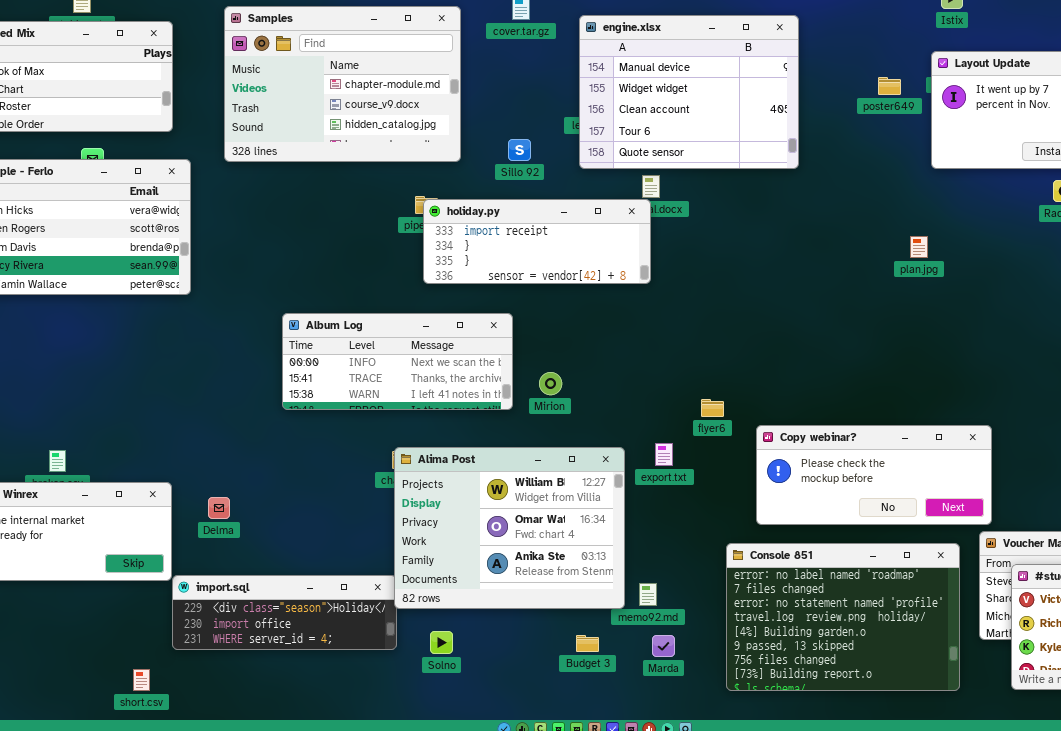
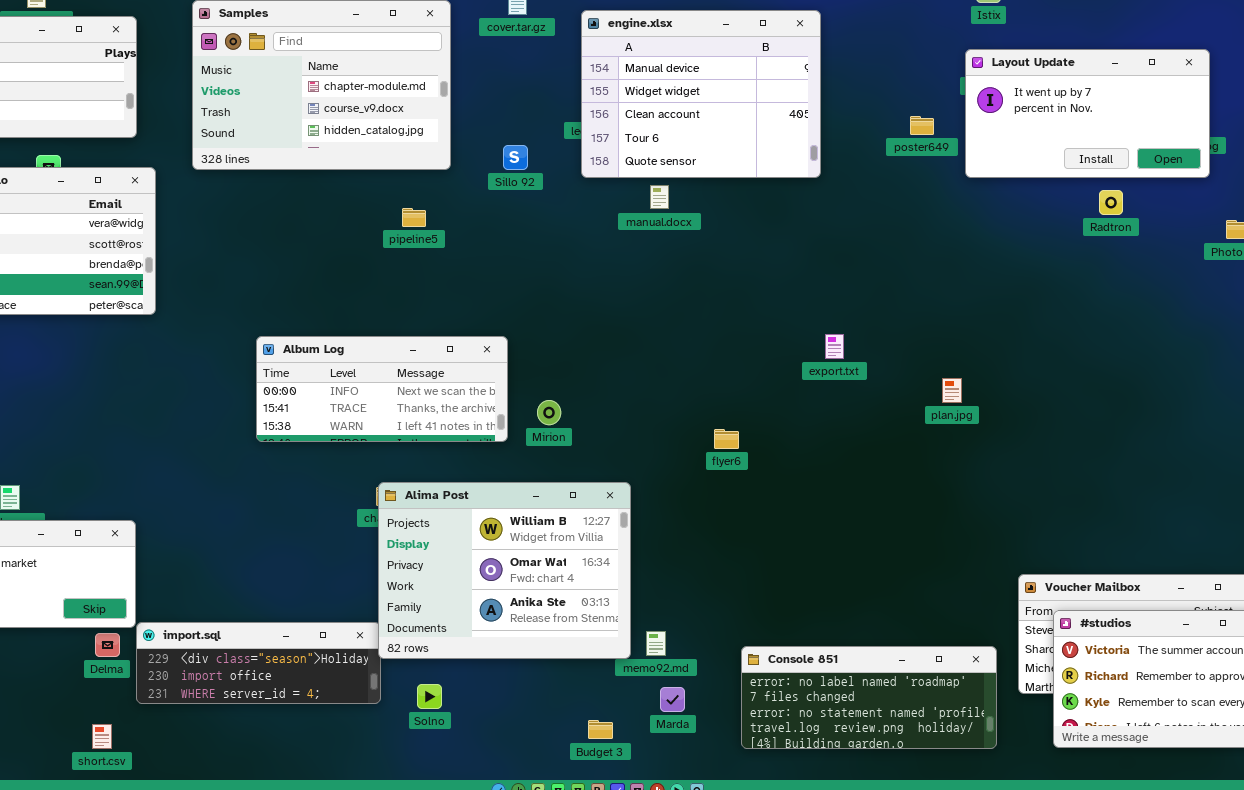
poster649: [878,77,901,95] -> [910,116,934,135], moved
holiday.py: [423,199,651,284] -> none, closed
plan.jpg: [910,236,928,258] -> [942,378,962,403], moved
Copy webinar?: [756,425,992,525] -> none, closed
export.txt: [655,443,673,466] -> [825,334,844,359], moved
Delma: [208,497,230,519] -> [95,633,120,657], moved
Console 851: [726,543,960,691] -> [741,646,997,749], resized
Budget 3: [576,635,599,652] -> [588,720,613,739], moved

